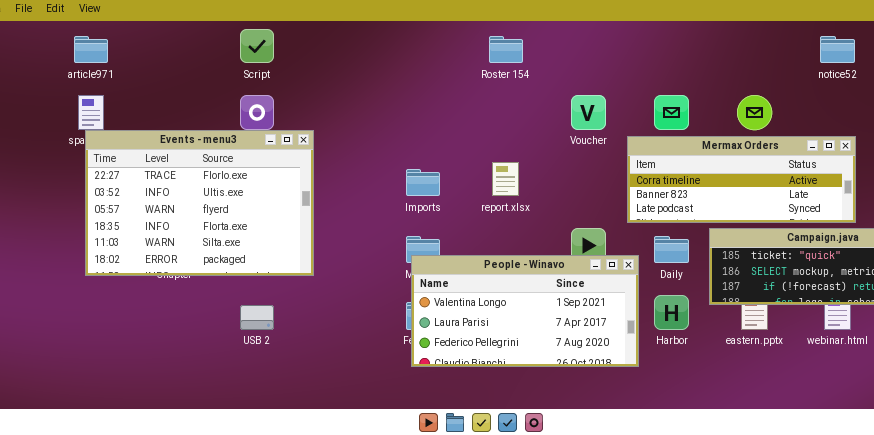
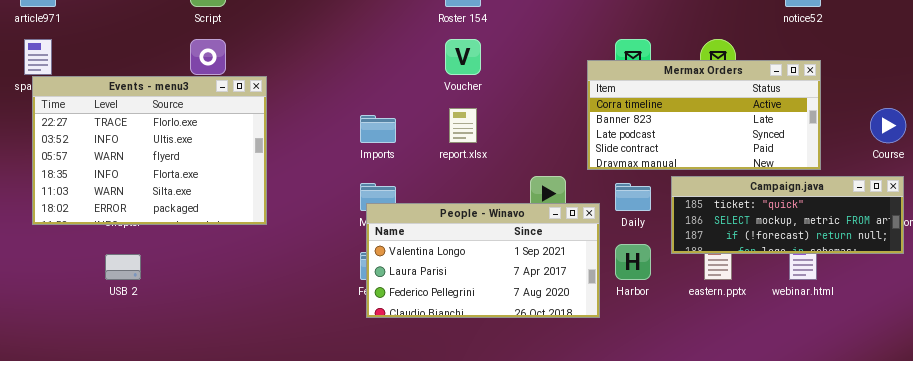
Voucher: [571,95,606,130] -> [445,39,481,75], moved
Mermax Orders: [627,136,856,223] -> [587,60,821,170], resized
USB 2: [240,305,274,330] -> [105,254,141,280], moved

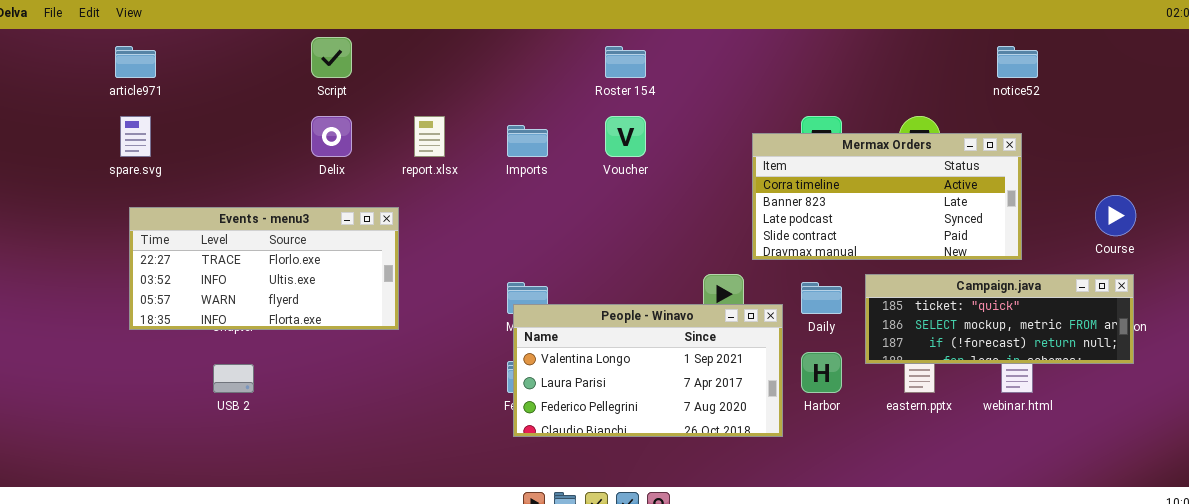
Mermax Orders: [587,60,821,170] -> [752,133,1022,260], moved
Events - menu3: [32,76,267,225] -> [129,207,399,330], resized
report.xlsx: [449,108,477,143] -> [414,116,445,157], moved
Imports: [360,115,396,143] -> [507,125,548,157], moved

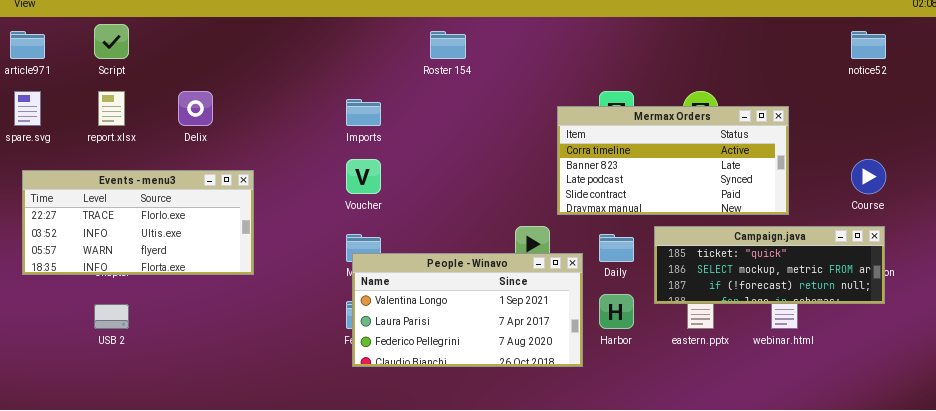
Script: [311,37,352,78] -> [94,24,129,59], moved
notice52: [997,46,1038,78] -> [851,31,886,59], moved
report.xlsx: [414,116,445,157] -> [98,91,125,126], moved
Voucher: [605,116,646,157] -> [346,159,381,194], moved

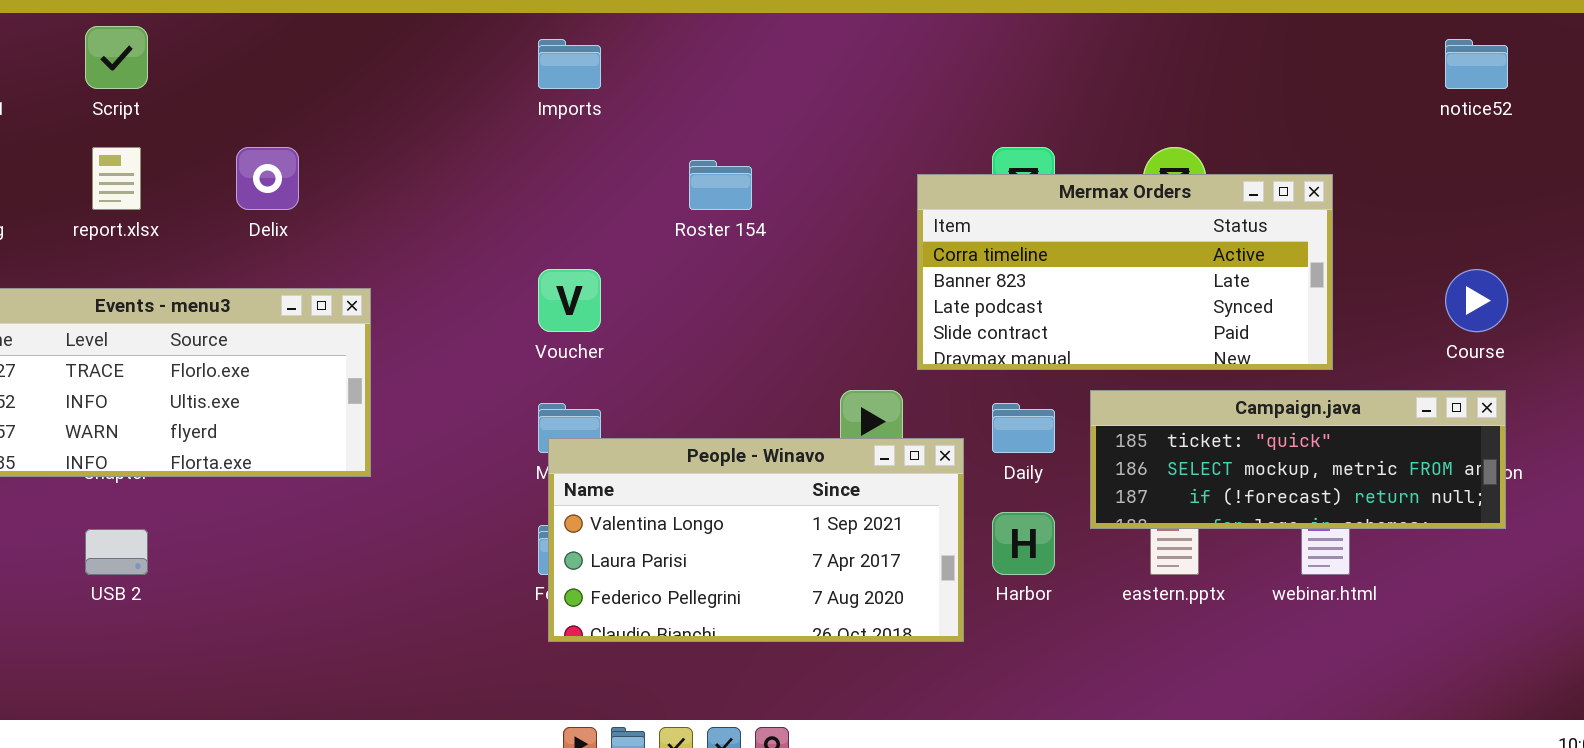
Roster 154: [430,31,466,59] -> [689,160,752,210], moved
Imports: [346,99,381,126] -> [538,39,601,89], moved

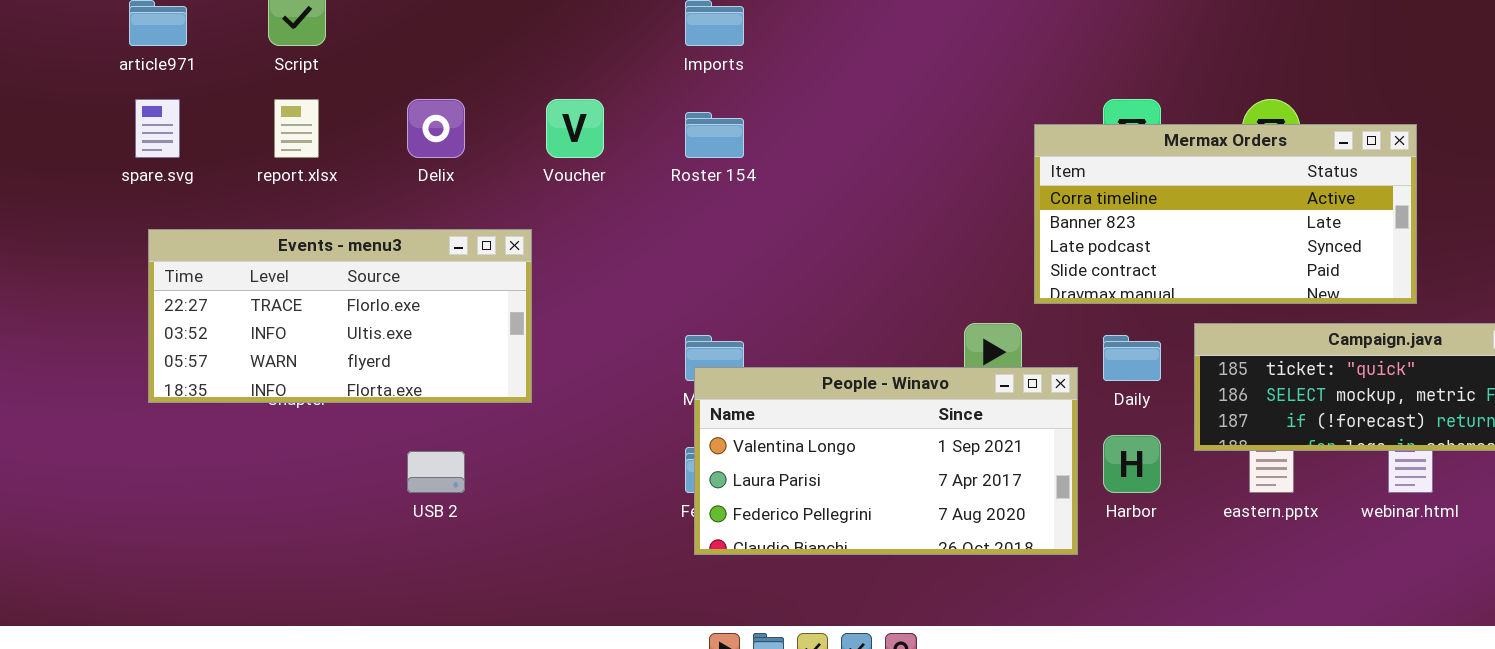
Roster 154: [689,160,752,210] -> [685,112,744,158], moved
Voucher: [538,269,601,332] -> [546,99,604,158], moved
USB 2: [85,529,148,575] -> [407,451,465,493], moved

